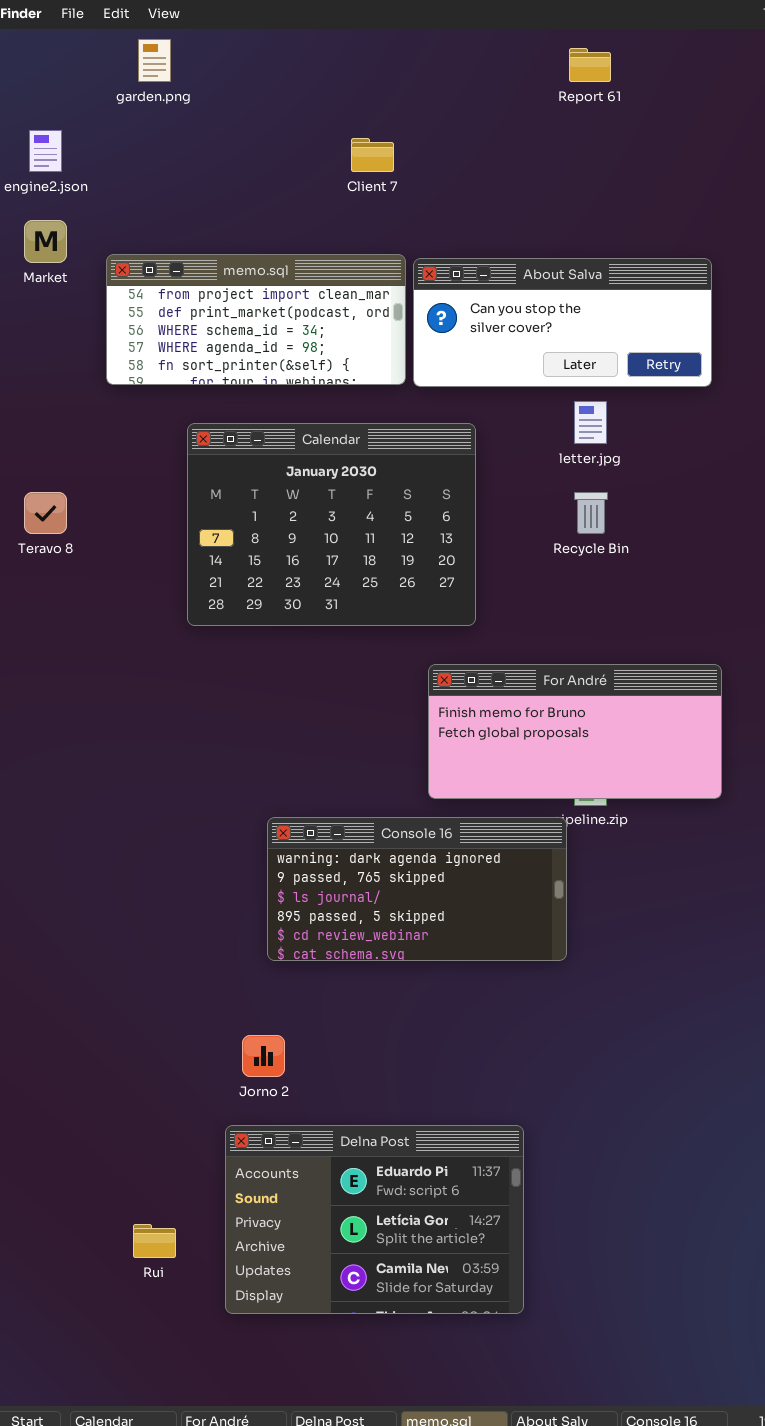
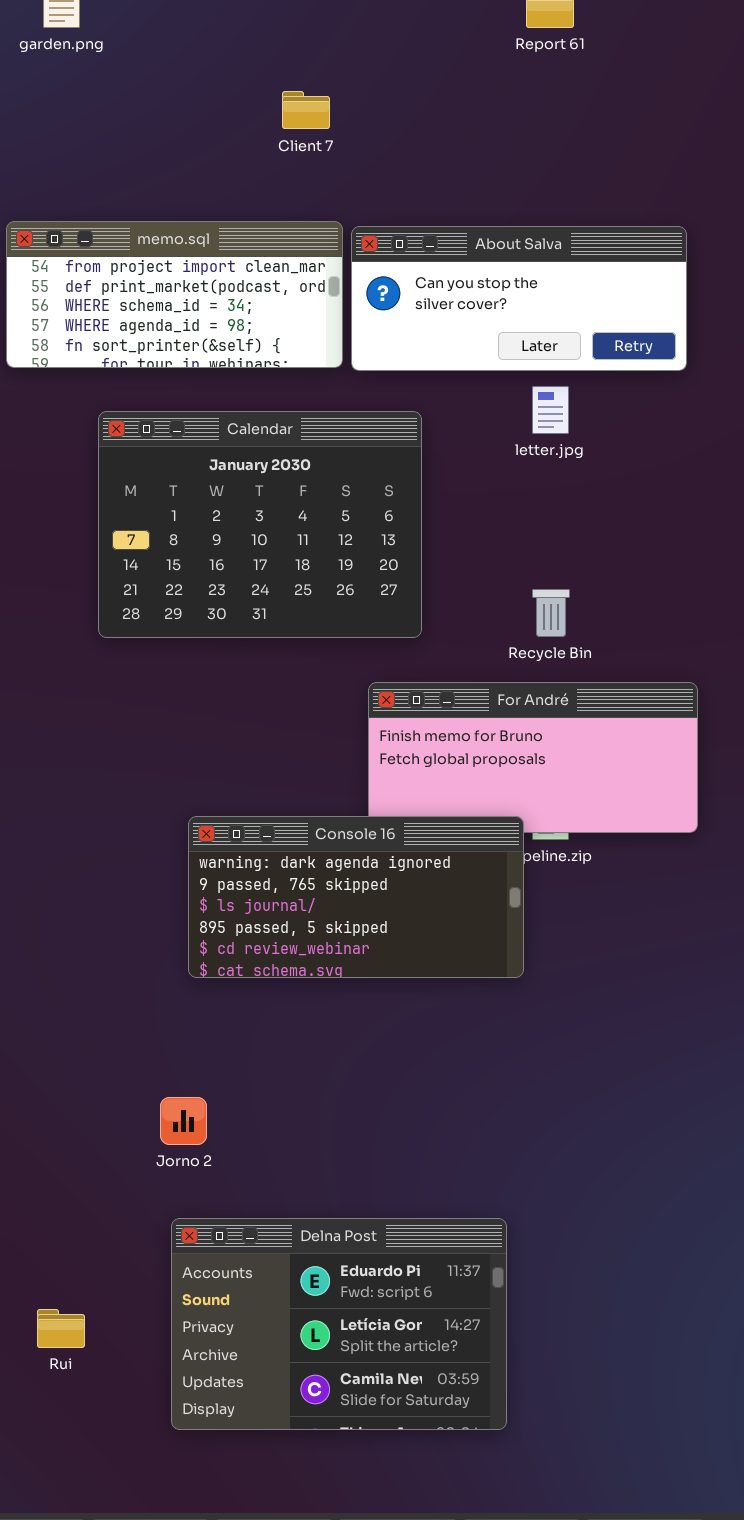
Recycle Bin: [574,492,608,534] -> [532,589,570,637], moved
Console 16: [267,817,567,961] -> [188,816,524,978], moved
Delna Post: [225,1125,524,1314] -> [171,1218,507,1430], moved

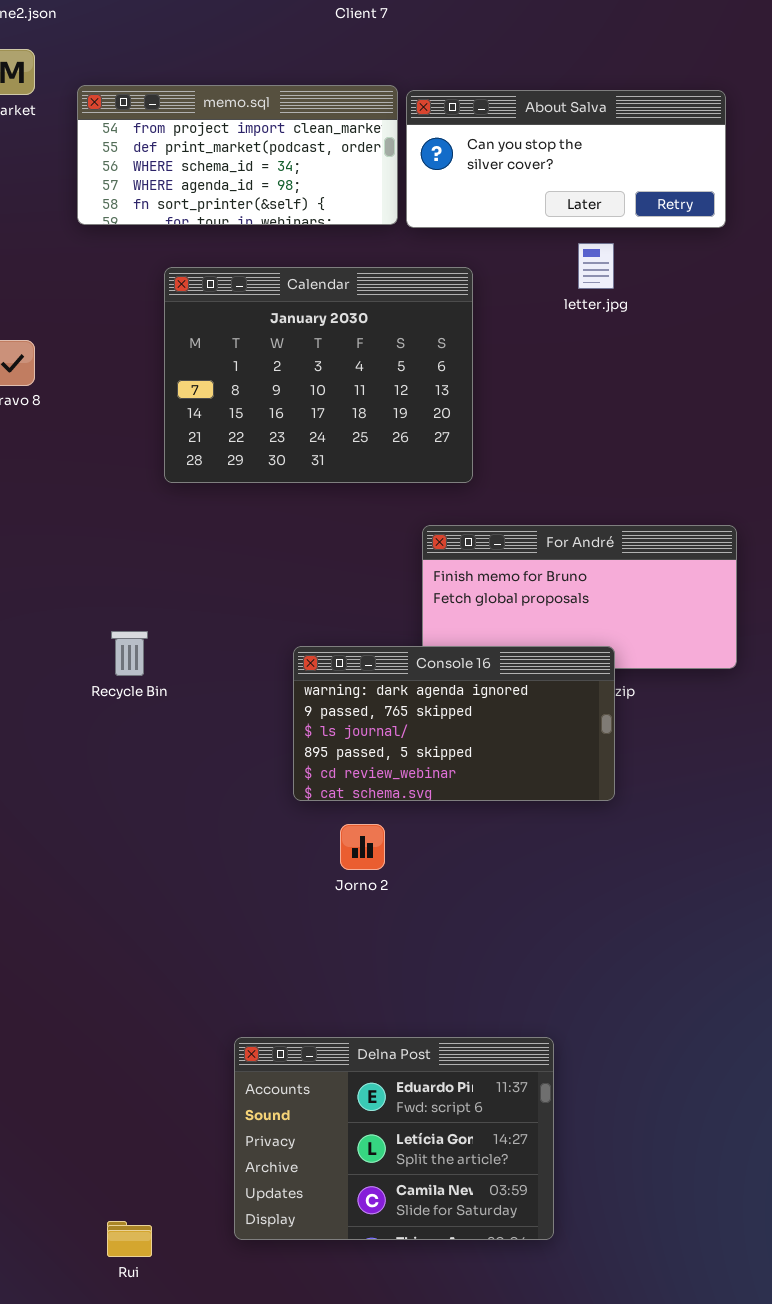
Recycle Bin: [532,589,570,637] -> [111,631,148,676], moved
Console 16: [188,816,524,978] -> [293,646,615,801], moved
Jorno 2: [160,1097,207,1145] -> [340,824,385,870], moved
Rui: [37,1309,85,1348] -> [107,1221,152,1257], moved

